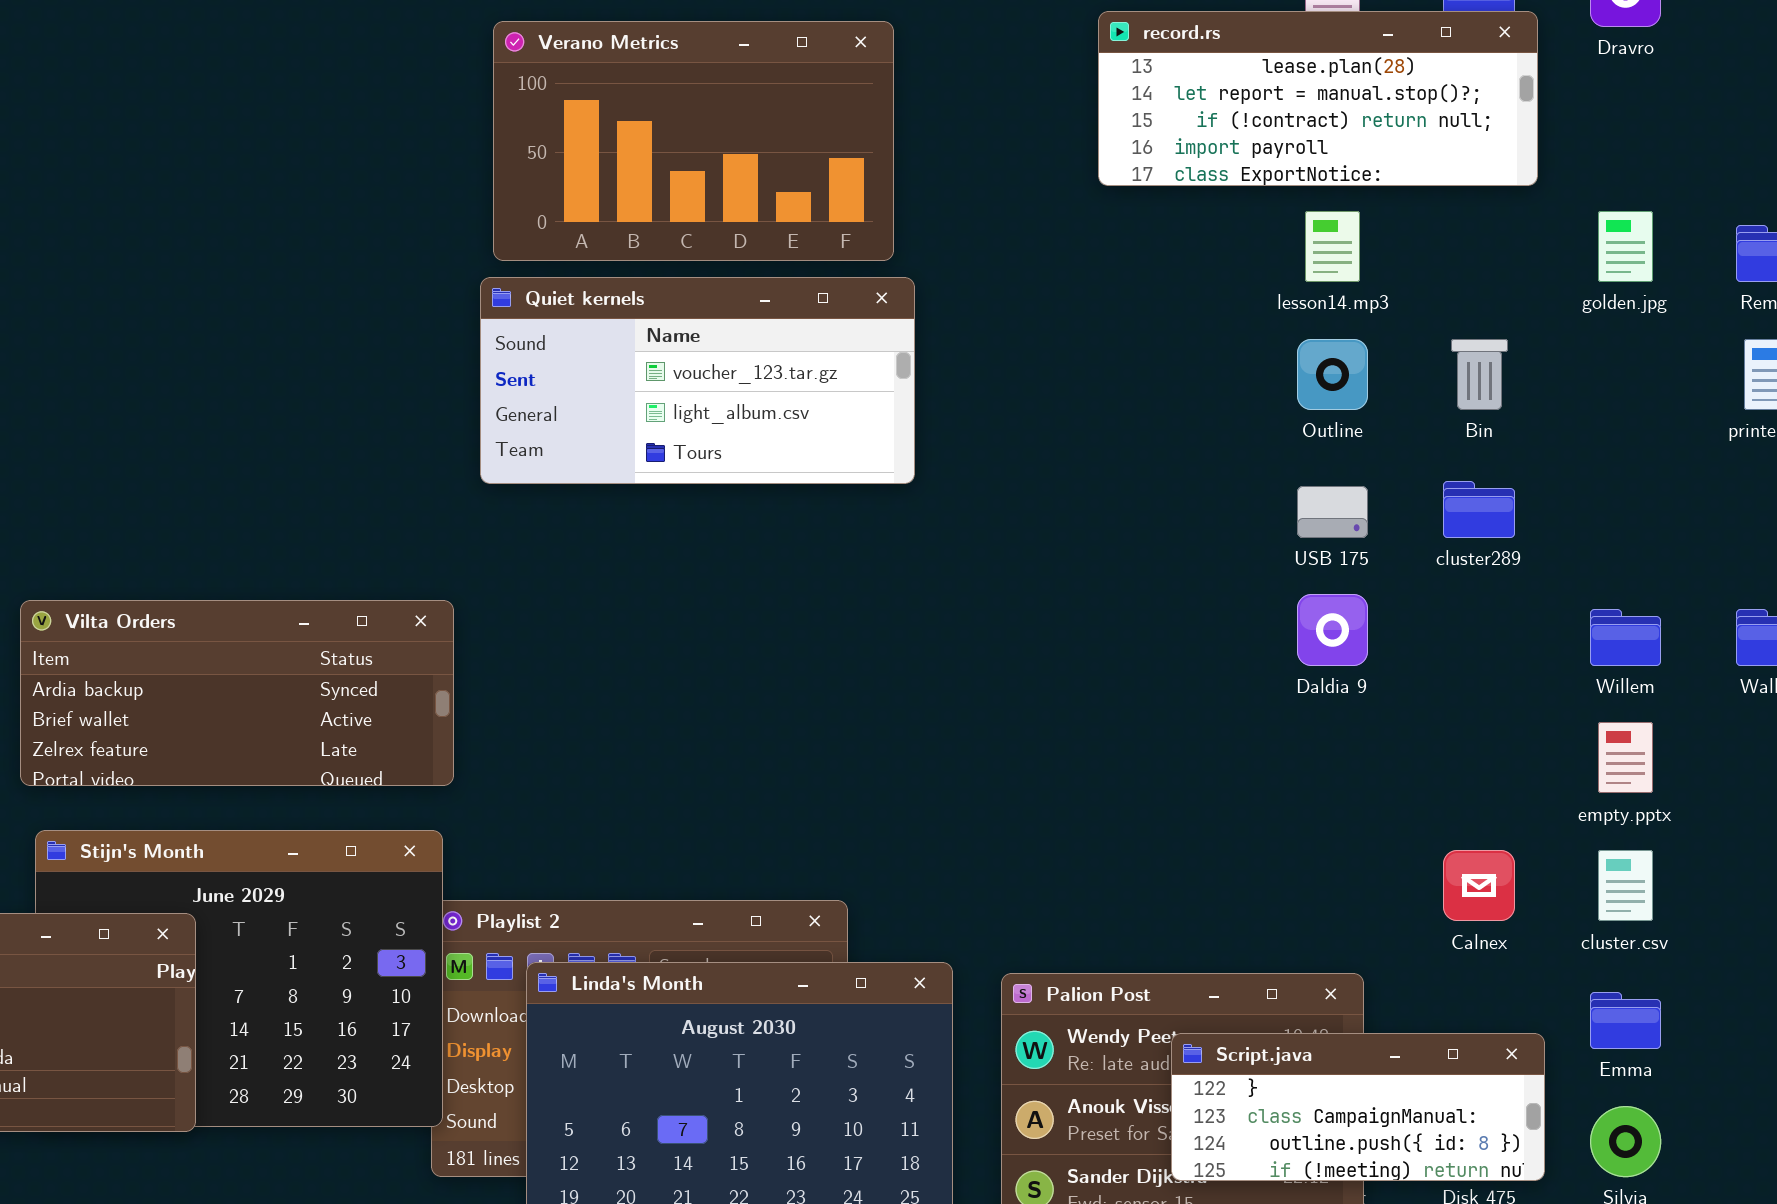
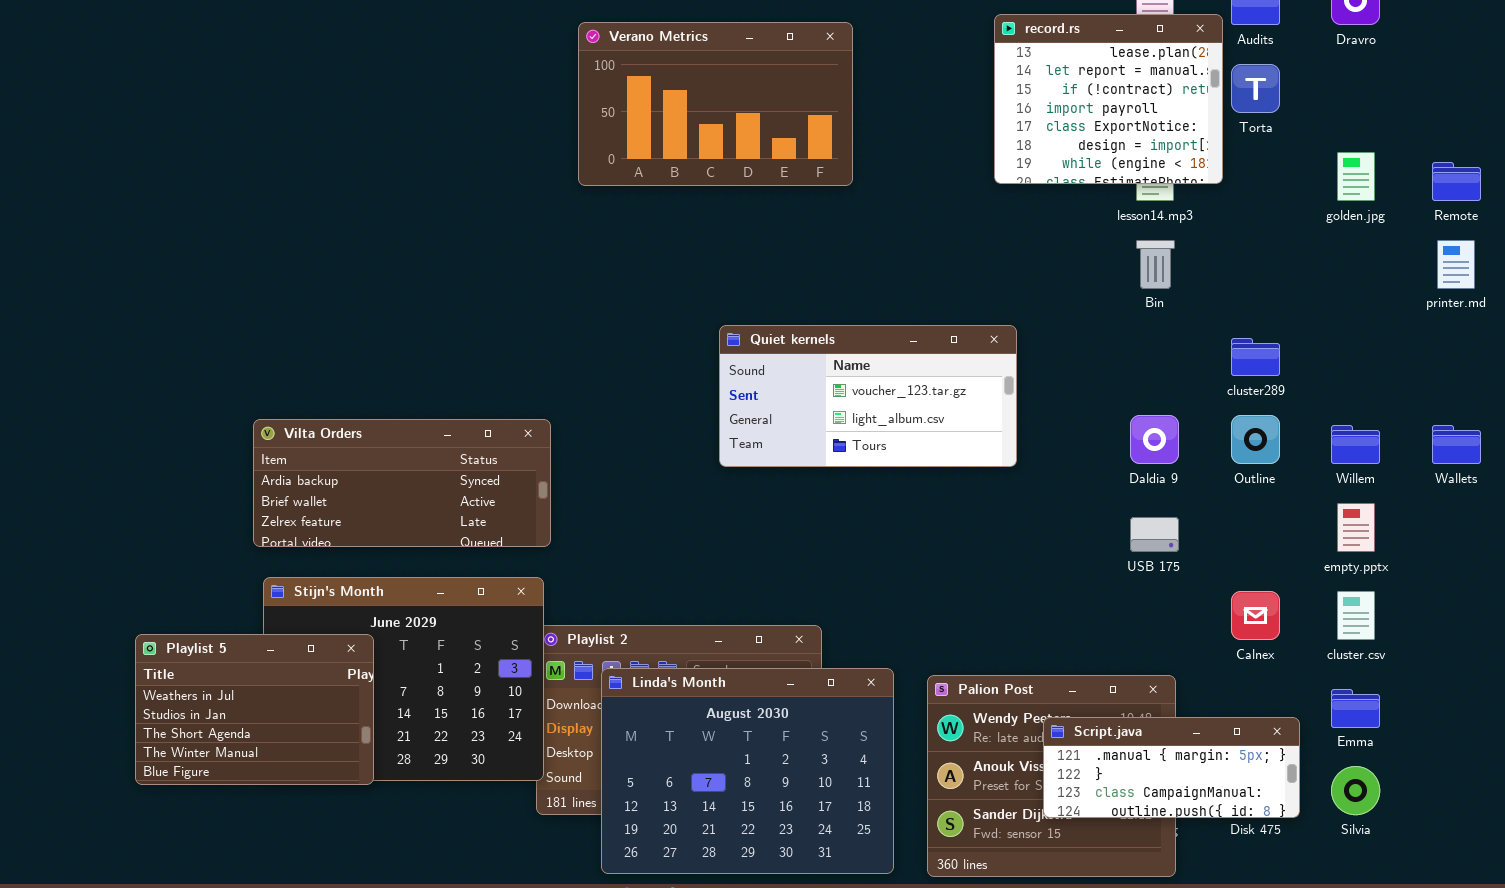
record.rs: [1098,11,1538,186] -> [994,14,1223,184], resized
Quiet kernels: [480,277,915,484] -> [719,325,1017,467], moved
Outline: [1297,339,1368,410] -> [1231,415,1280,464], moved
Bin: [1451,339,1508,410] -> [1136,240,1175,289], moved
USB 175: [1297,486,1368,538] -> [1130,517,1179,552], moved
Script.java: [1171,1033,1545,1181] -> [1043,717,1300,818], scrolled up 1 row

